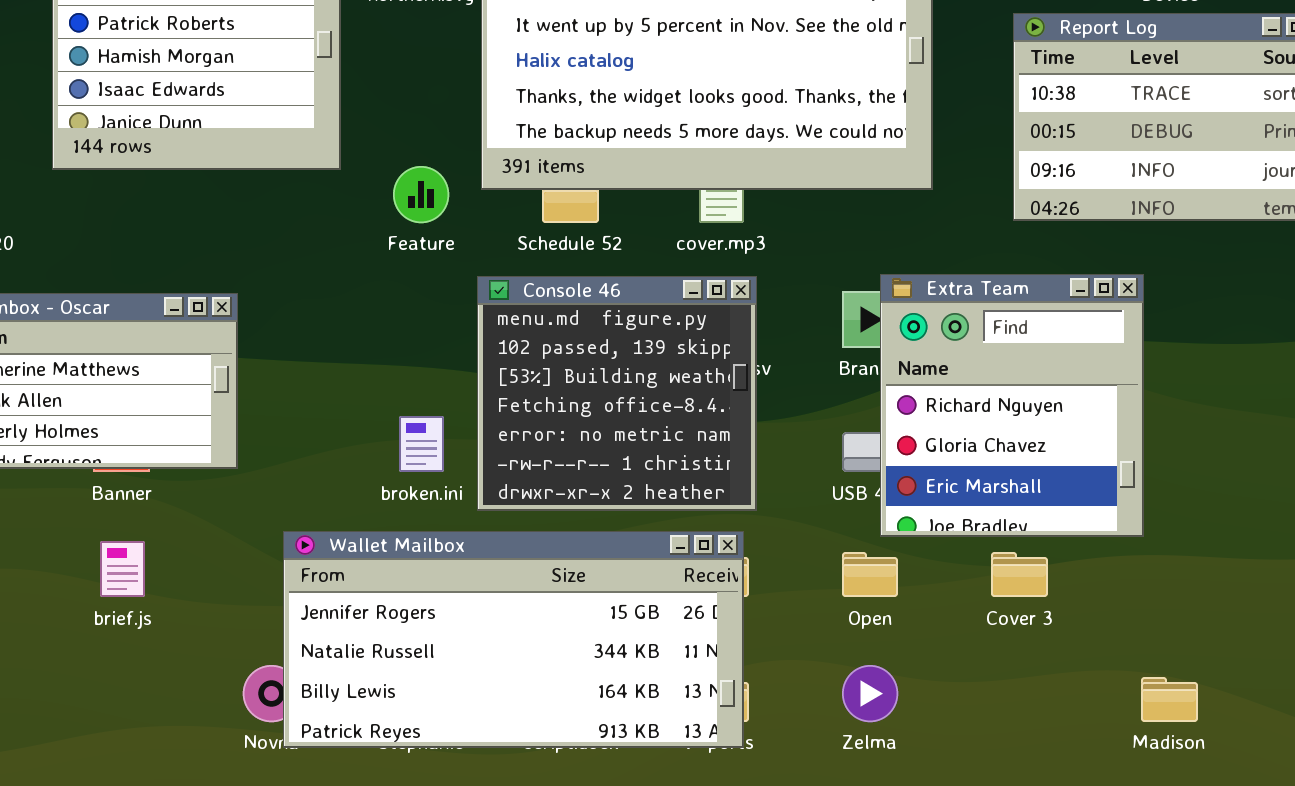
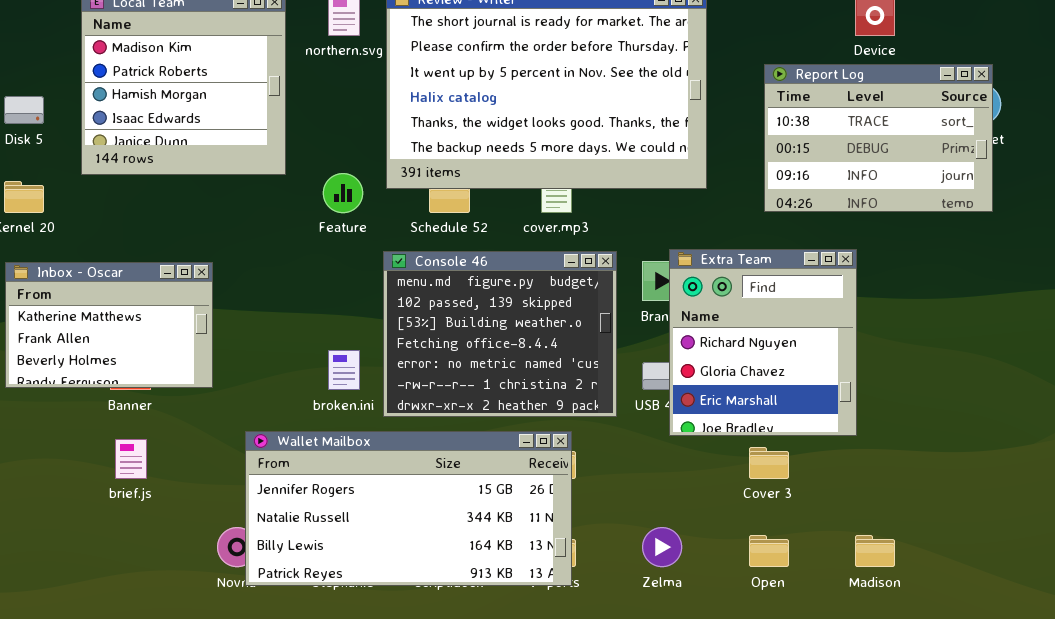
Console 46: [477,276,757,511] -> [383,251,617,417], resized
Open: [842,552,898,597] -> [749,535,789,567], moved

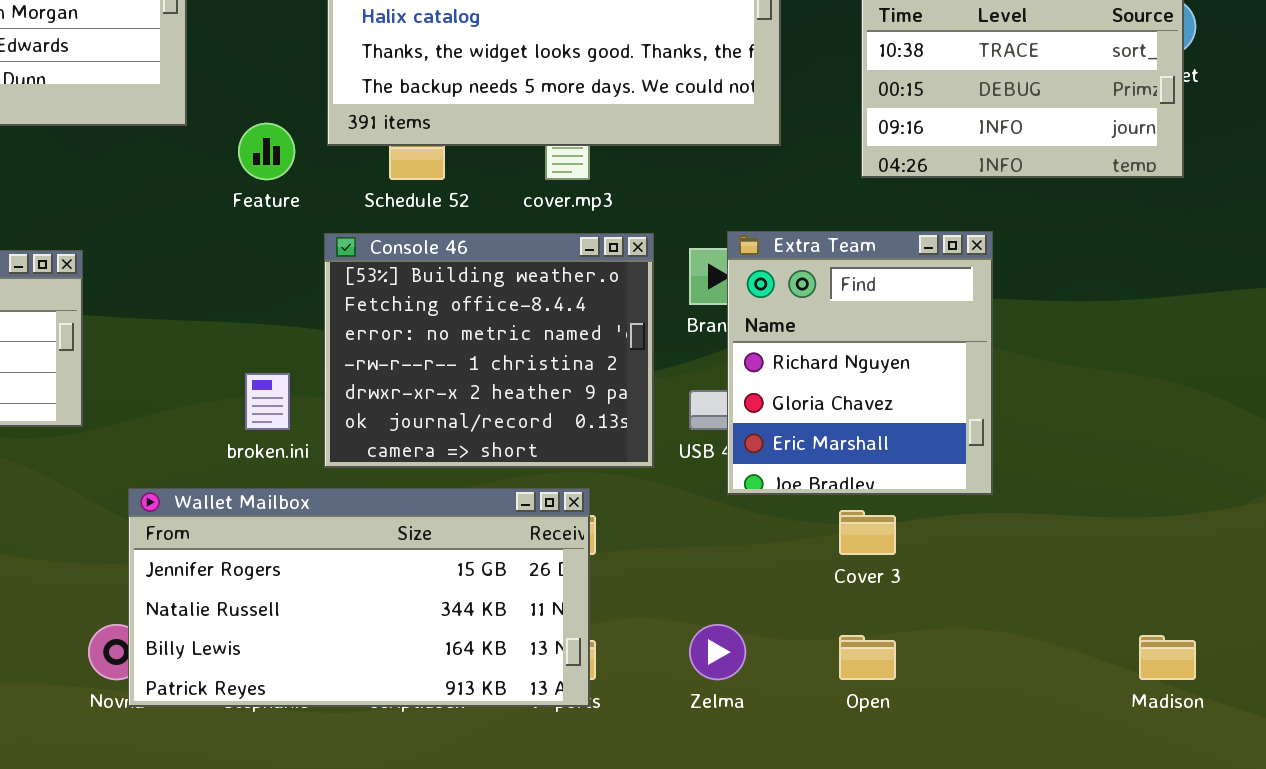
Console 46: [383,251,617,417] -> [324,233,654,468], scrolled down 2 rows
Madison: [855,535,895,567] -> [1139,635,1196,680], moved

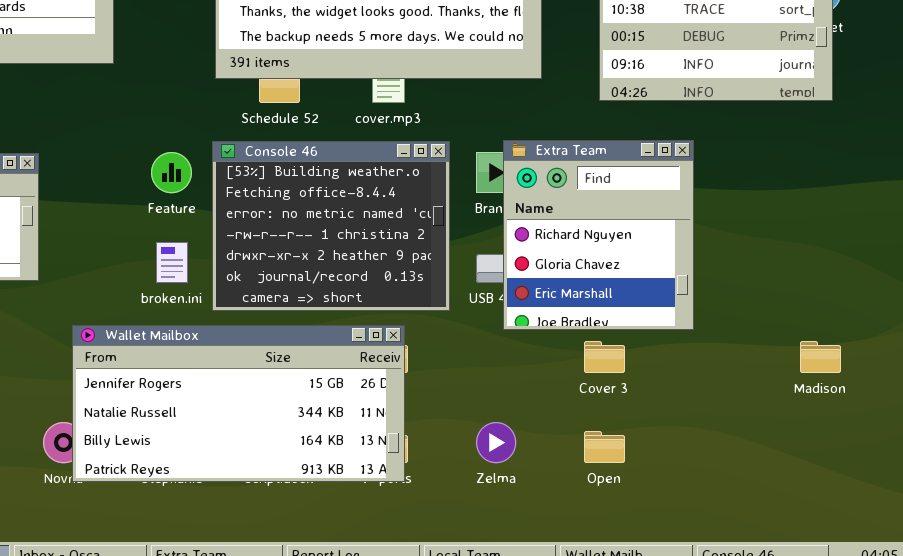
Feature: [238,123,295,180] -> [151,152,192,193], moved
Madison: [1139,635,1196,680] -> [800,341,841,373], moved

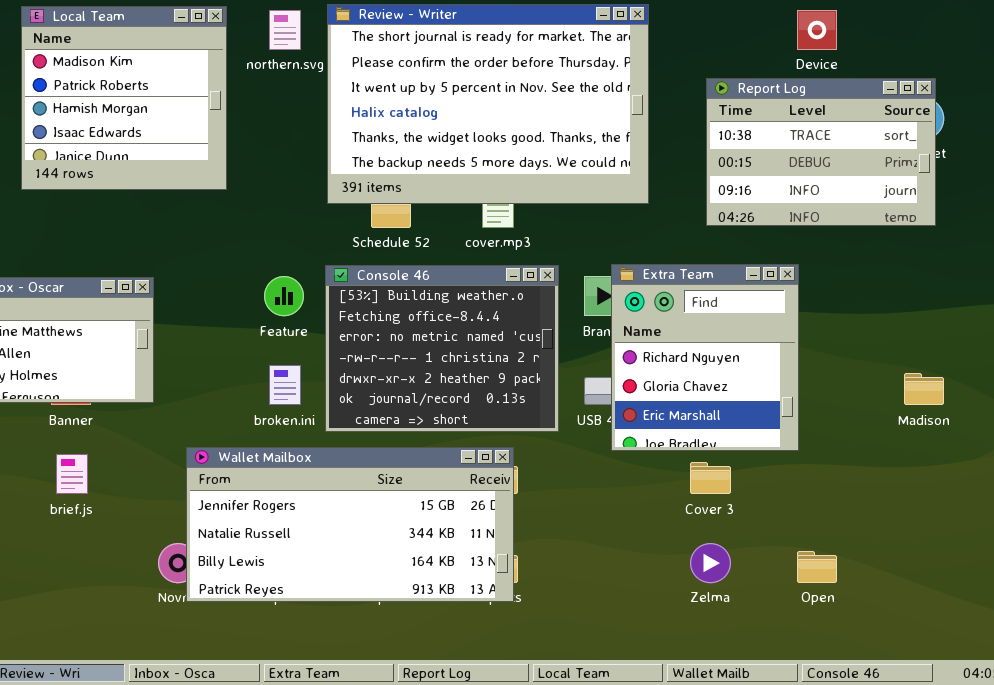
Madison: [800,341,841,373] -> [904,373,944,405], moved
Zelma: [476,422,516,463] -> [690,543,731,583], moved
Open: [584,431,625,463] -> [797,551,837,583], moved

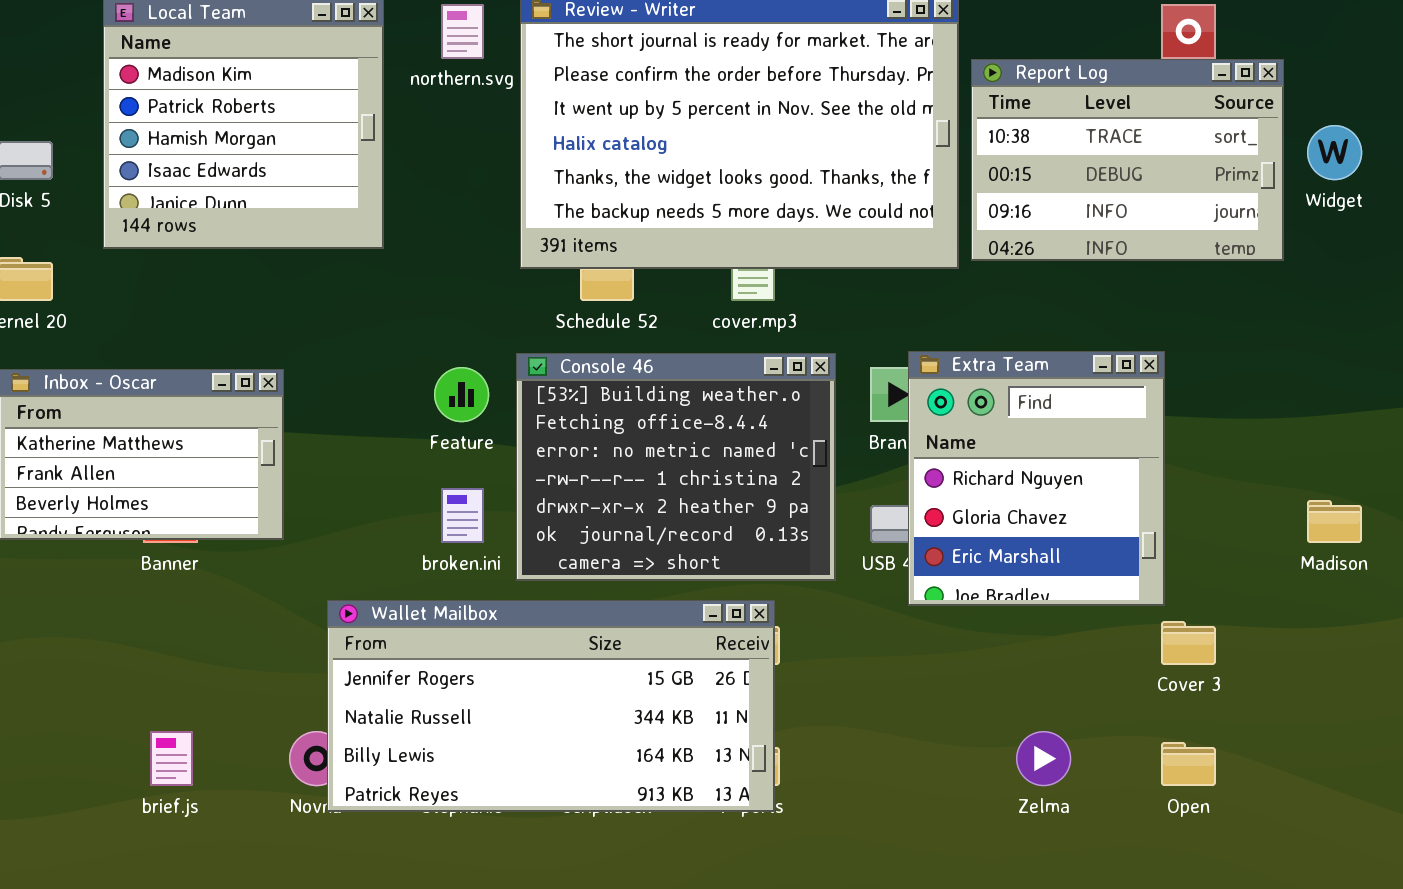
Report Log: [706,78,936,226] -> [971,59,1284,261], moved
brief.js: [56,454,88,494] -> [150,731,193,786], moved
Cover 3: [690,462,731,494] -> [1161,621,1216,665], moved

